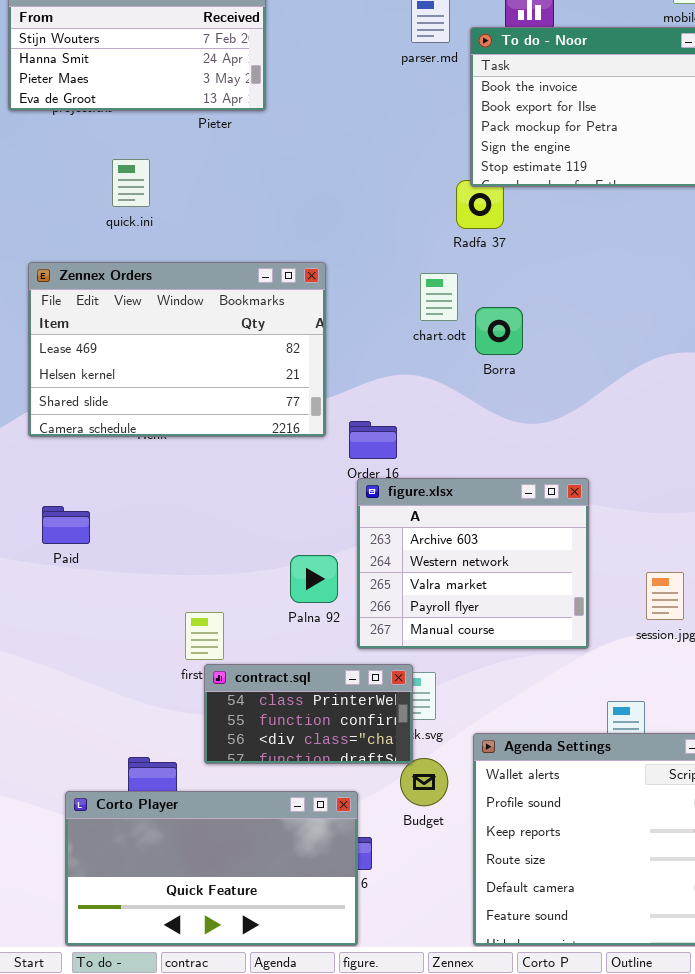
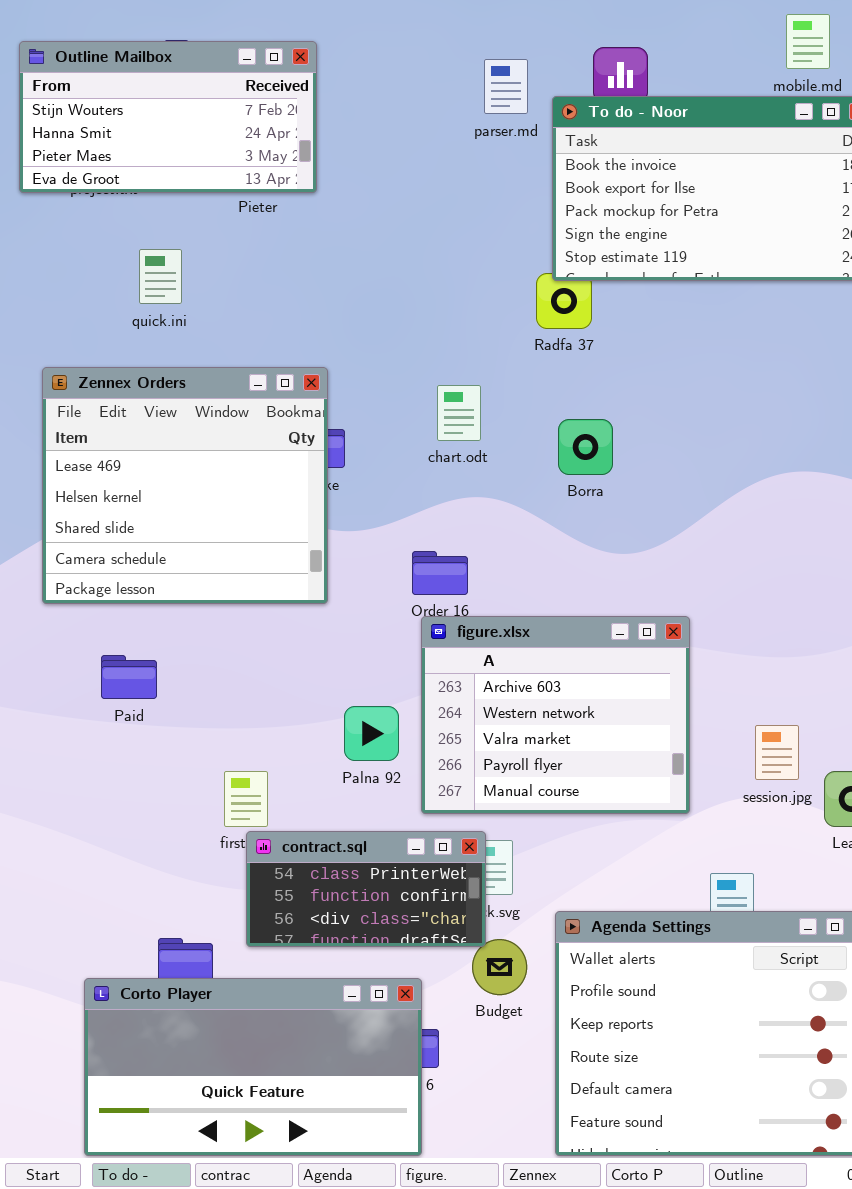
Zennex Orders: [28,262,326,437] -> [42,367,328,604], resized
chart.odt: [420,273,458,321] -> [437,385,481,441], moved
Paid: [42,506,90,544] -> [101,655,157,699], moved

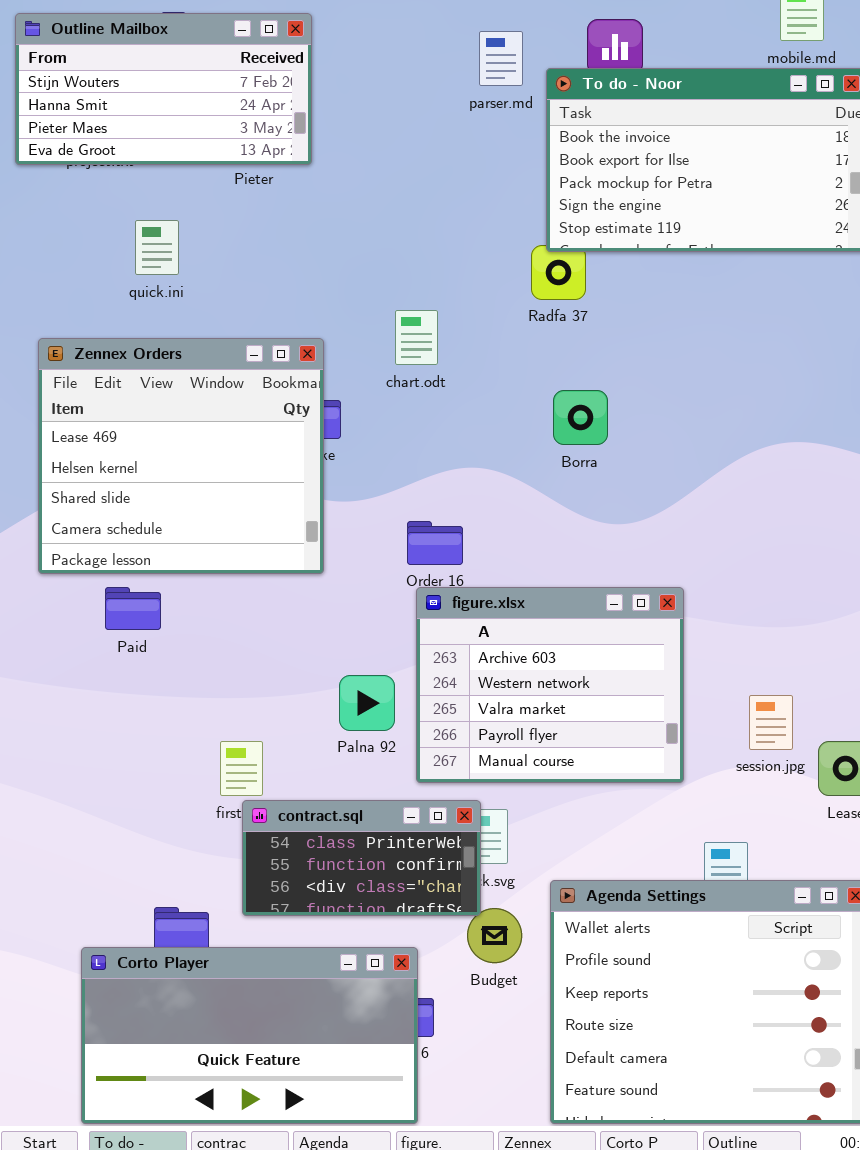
chart.odt: [437,385,481,441] -> [395,310,438,365], moved
Paid: [101,655,157,699] -> [105,587,161,630], moved

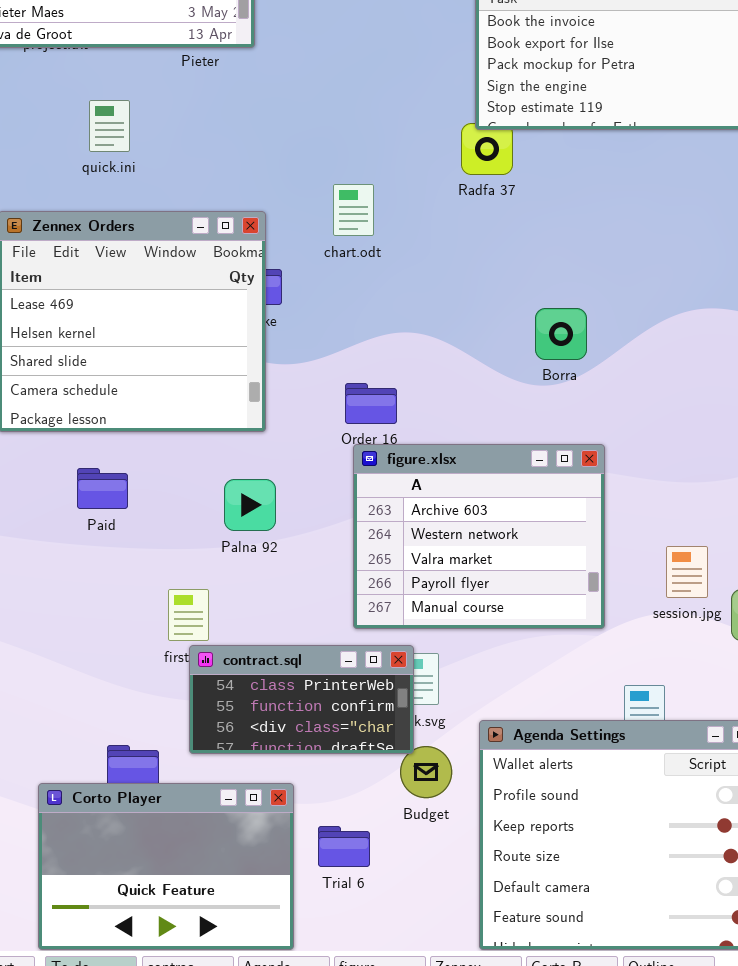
Borra: [553,390,608,445] -> [535,308,587,360], moved
Paid: [105,587,161,630] -> [77,468,128,509], moved
Palna 92: [339,675,395,731] -> [224,479,276,531], moved
Corto Player: [81,947,418,1124] -> [38,783,294,950], resized

